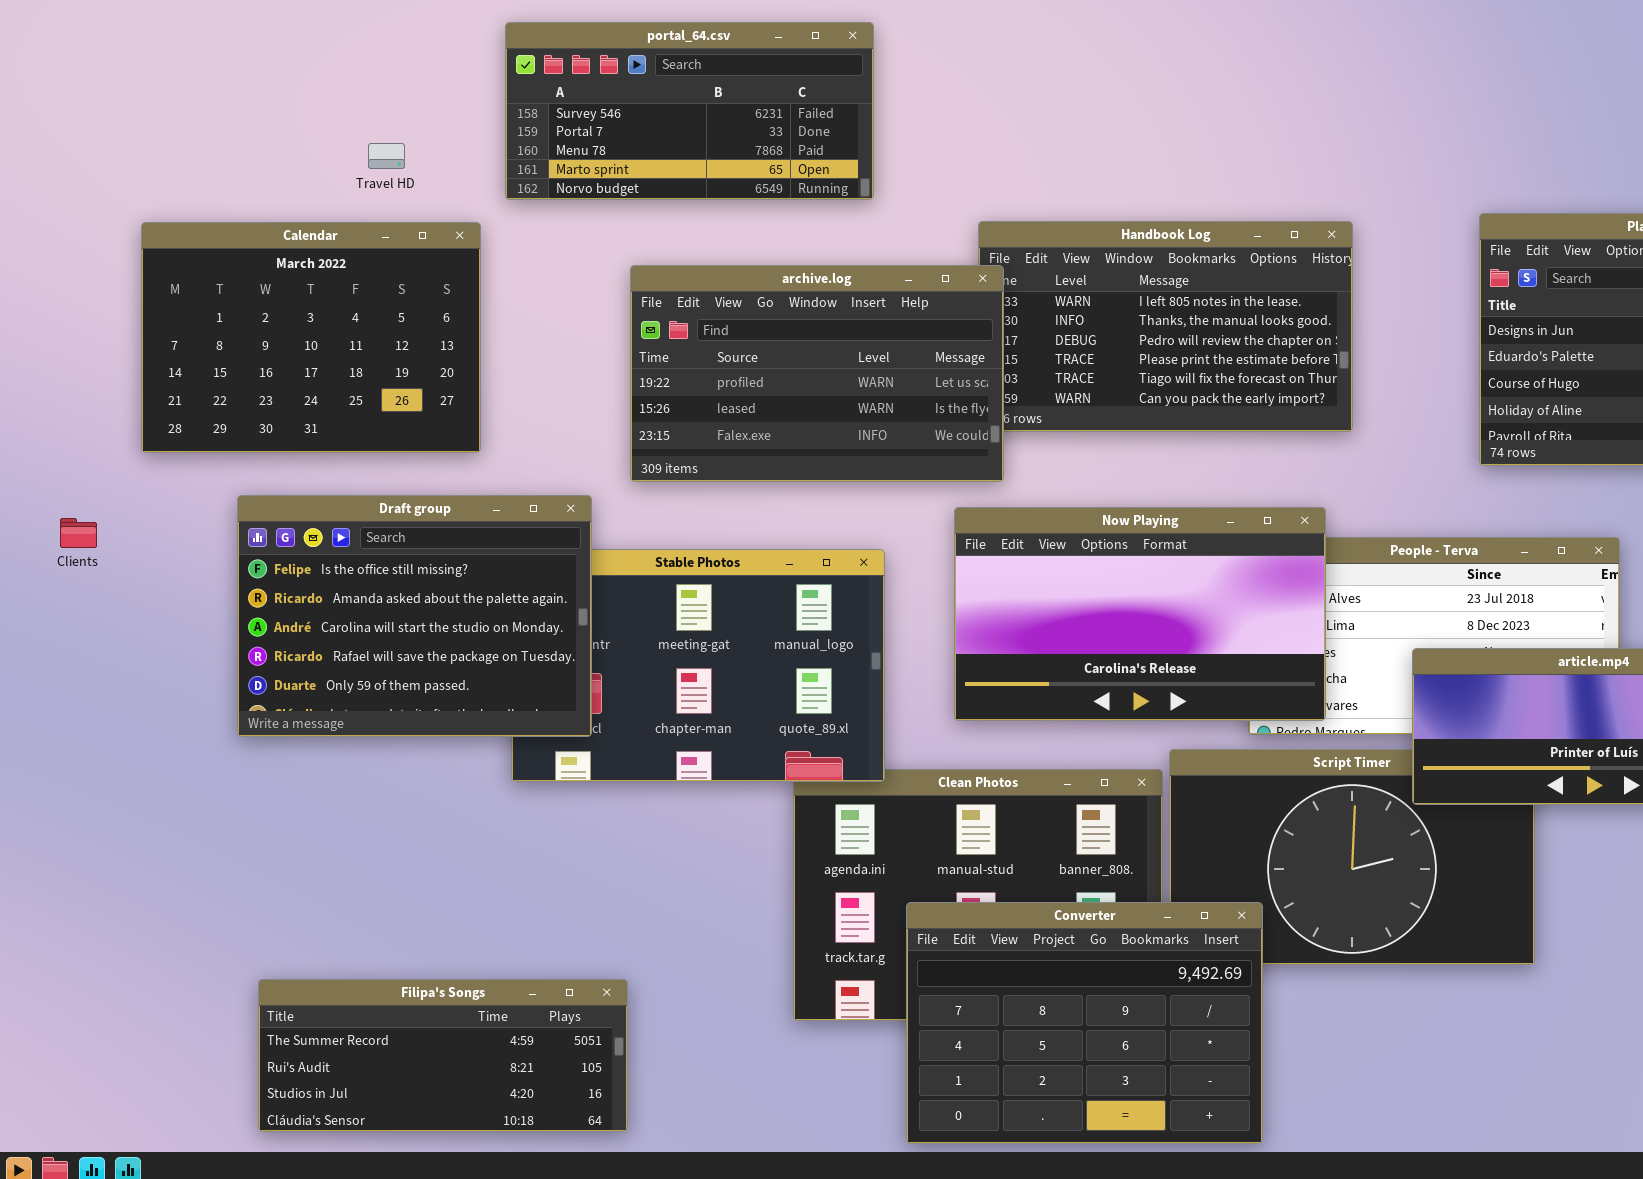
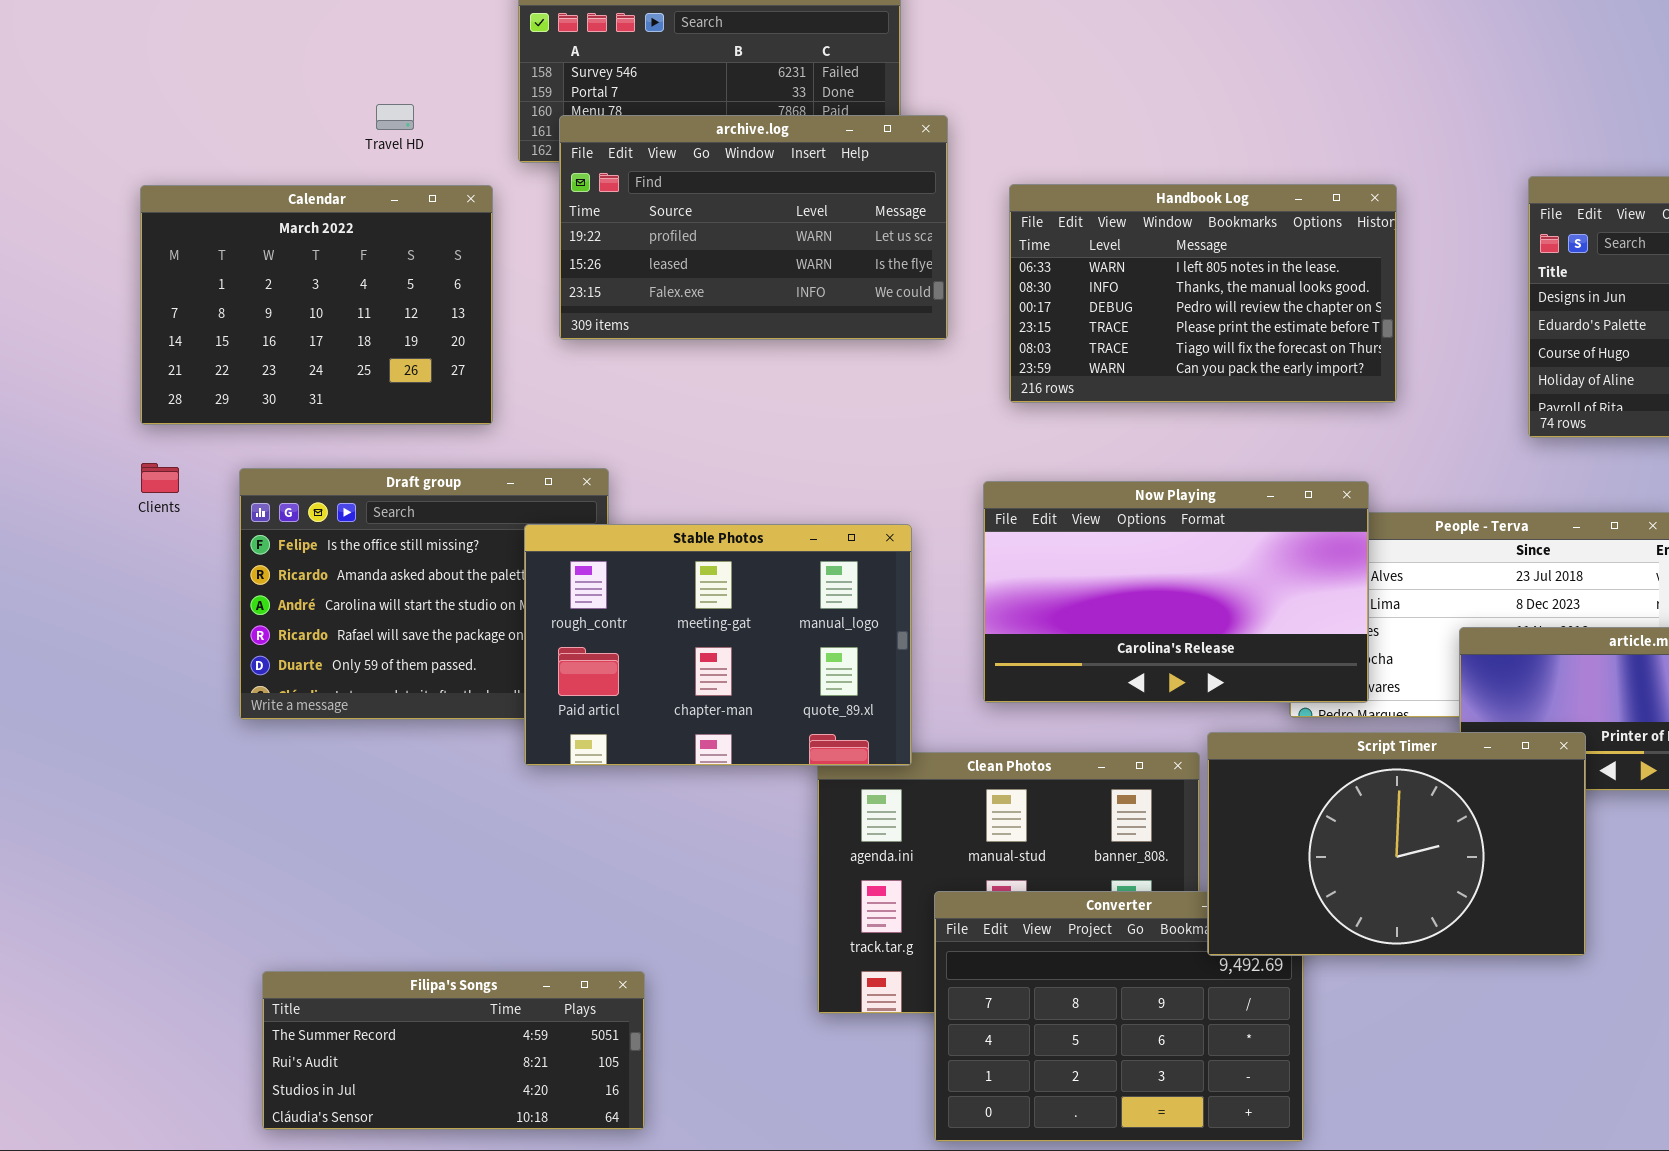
archive.log: [630,265,1004,482] -> [559,115,948,340], moved
Clients: [60,518,97,548] -> [141,463,179,493], moved
Stable Photos: [511,549,885,782] -> [524,524,912,766], raised
Script Timer: [1169,749,1535,965] -> [1207,732,1586,956], raised

